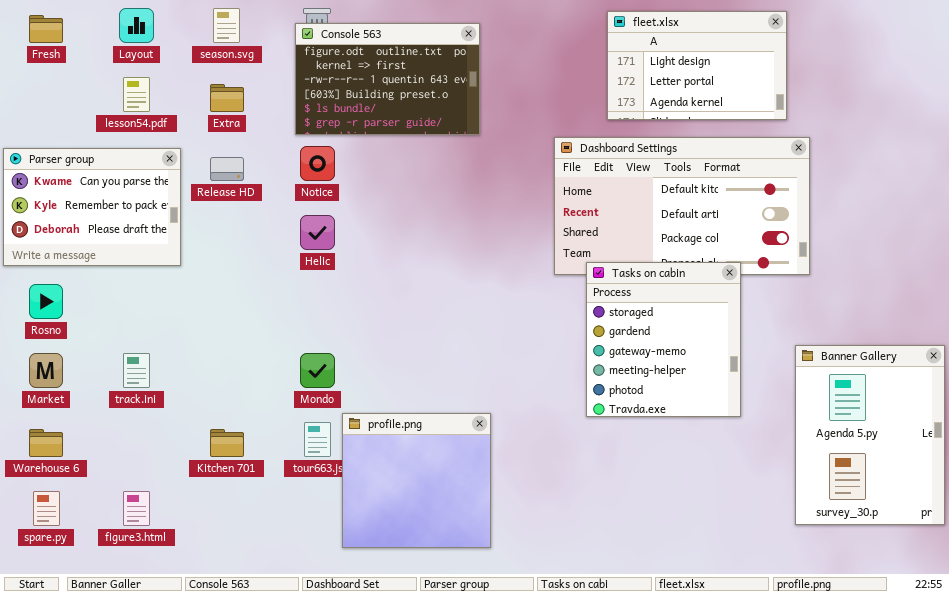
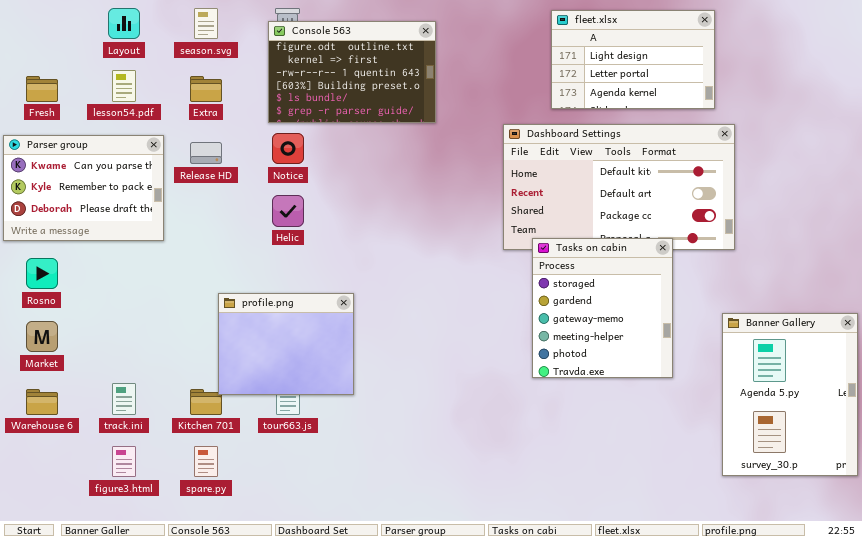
Fresh: [29,15,63,43] -> [26,76,58,102], moved
track.ini: [123,353,150,388] -> [112,383,136,415], moved
profile.png: [342,413,491,548] -> [218,293,354,395], moved, resized
spare.py: [33,491,60,526] -> [194,446,218,477], moved

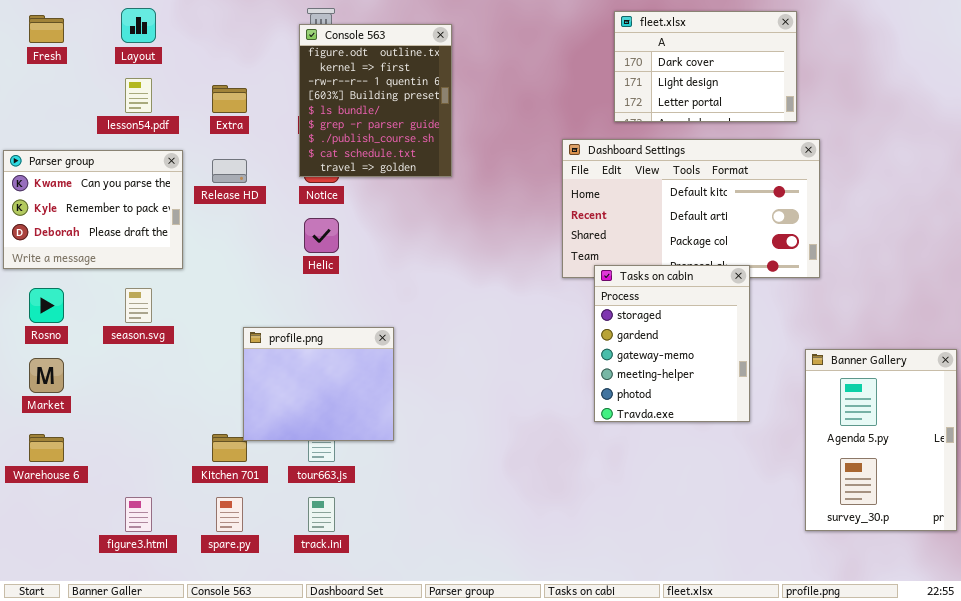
season.svg: [194,8,218,39] -> [125,288,152,323], moved
fleet.xlsx: [551,10,715,109] -> [614,11,797,122], scrolled up 1 row
Console 563: [268,21,436,123] -> [299,24,452,177], resized
Fresh: [26,76,58,102] -> [29,15,64,43], moved
track.ini: [112,383,136,415] -> [308,497,335,532], moved

